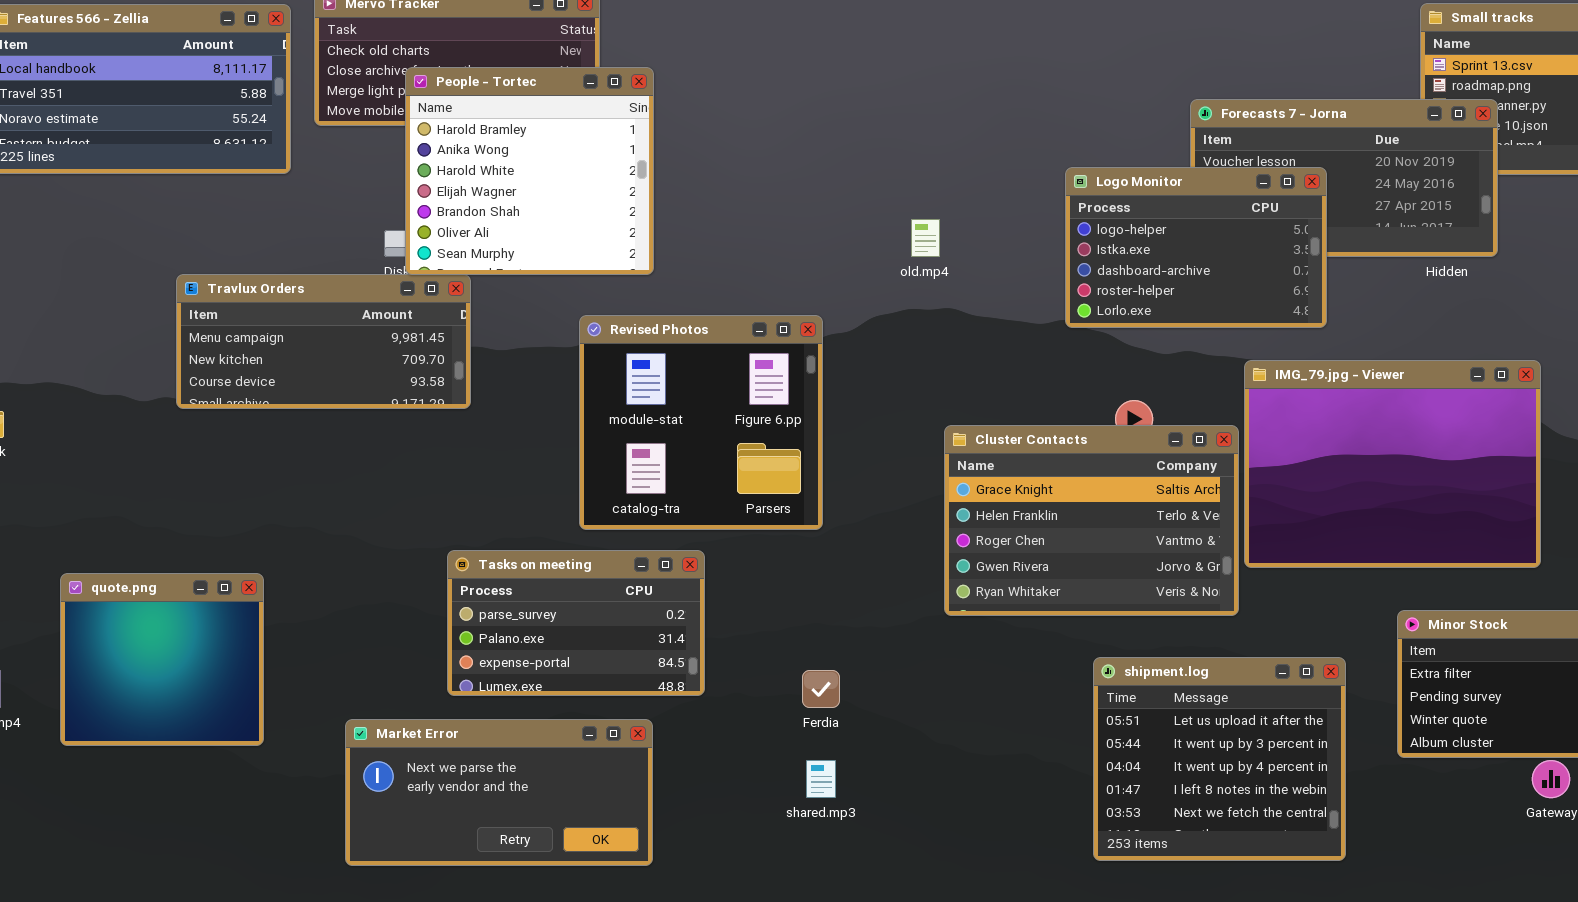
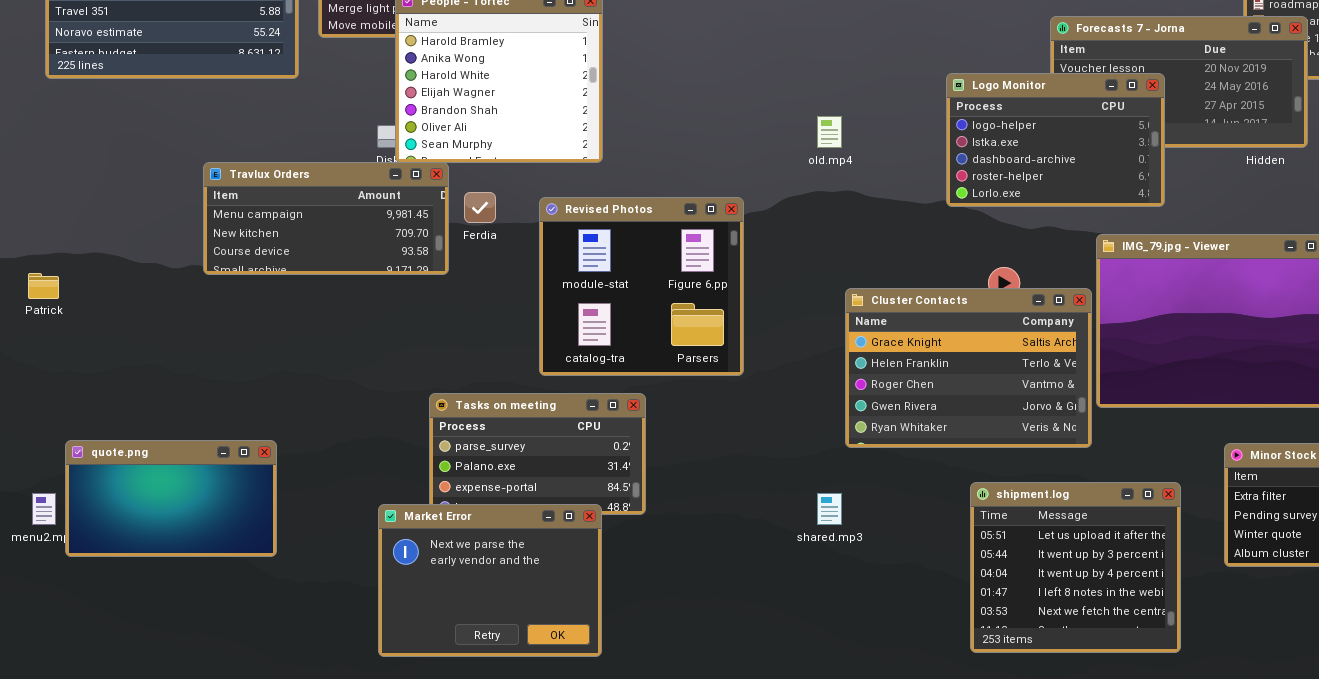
quote.png: [60,573,264,746] -> [65,440,277,557], resized
Ferdia: [802,670,840,708] -> [464,192,496,223], moved
Market Error: [345,719,653,866] -> [378,504,602,657], resized
shared.mp3: [806,760,836,798] -> [817,493,842,525], moved

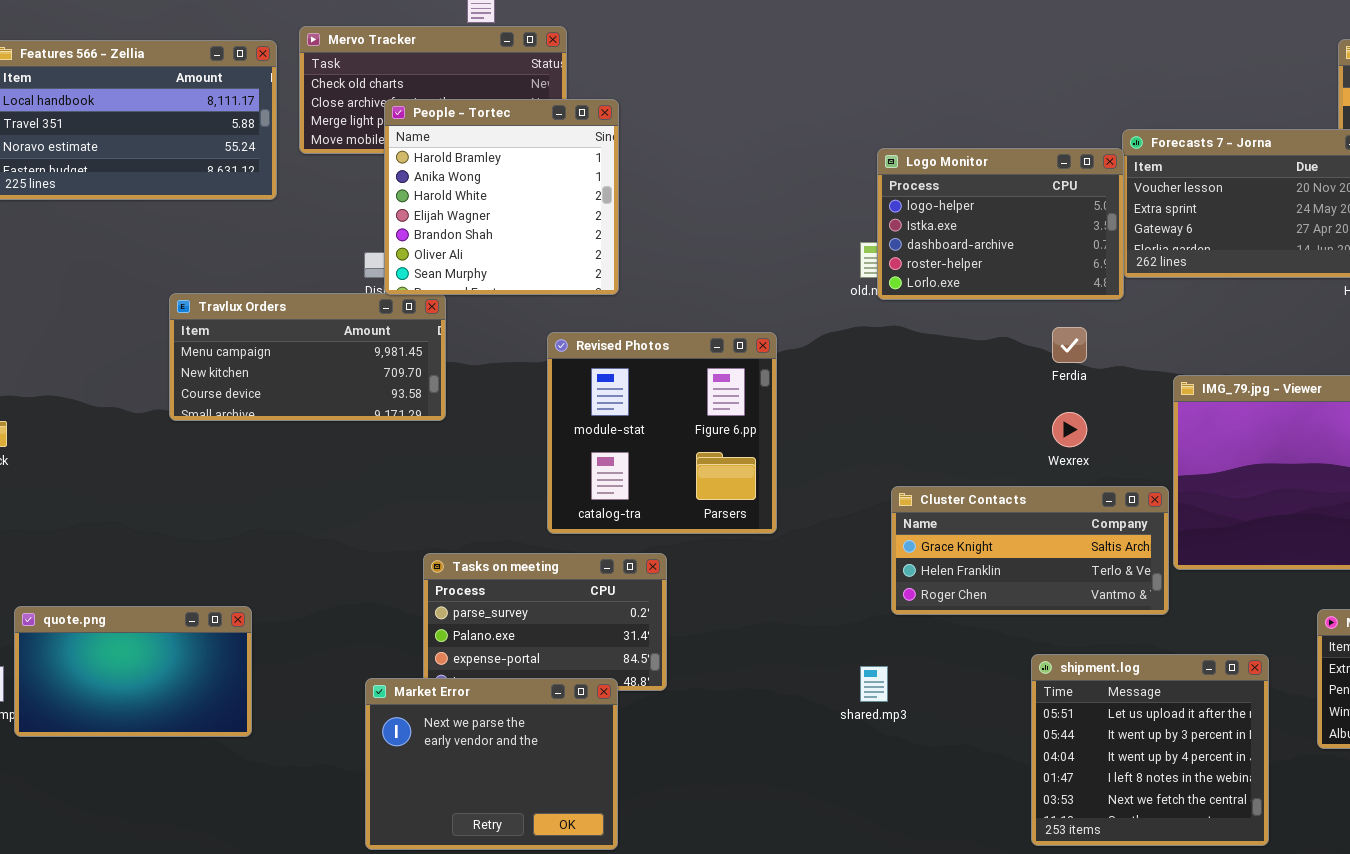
Logo Monitor: [946,73,1165,207] -> [877,148,1124,300], moved
Ferdia: [464,192,496,223] -> [1052,327,1087,363], moved
Cluster Contacts: [845,288,1092,448] -> [891,486,1169,615], resized

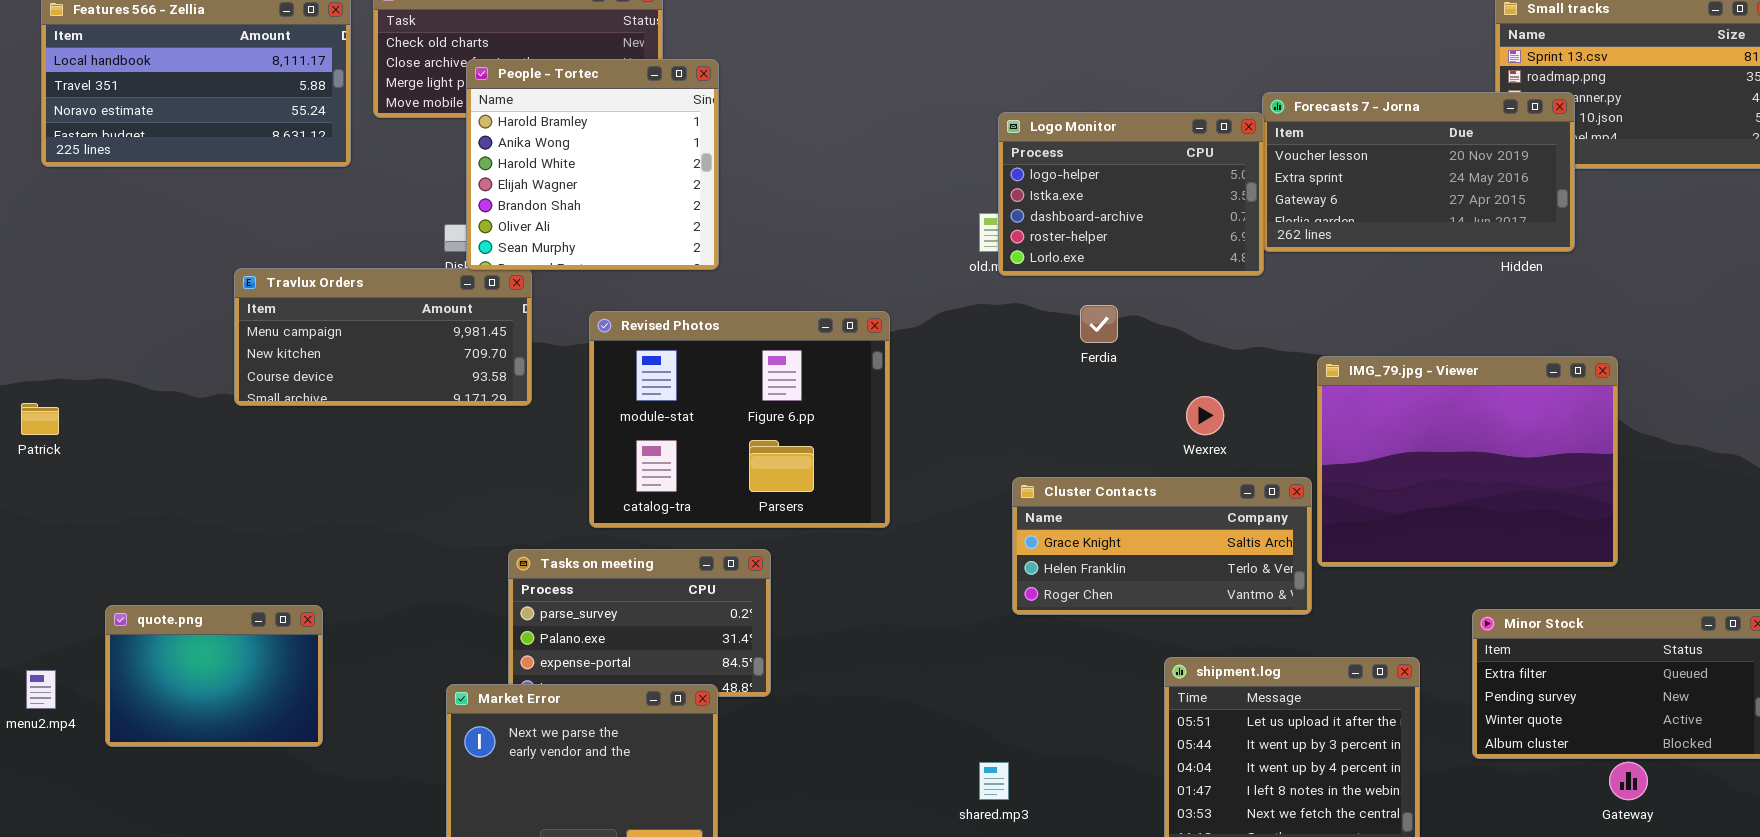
Ferdia: [1052,327,1087,363] -> [1080,305,1118,343], moved
Revised Photos: [547,332,777,534] -> [589,311,890,528], resized
quote.png: [14,606,252,737] -> [105,605,323,747], resized
shared.mp3: [860,666,888,702] -> [979,762,1009,800], moved

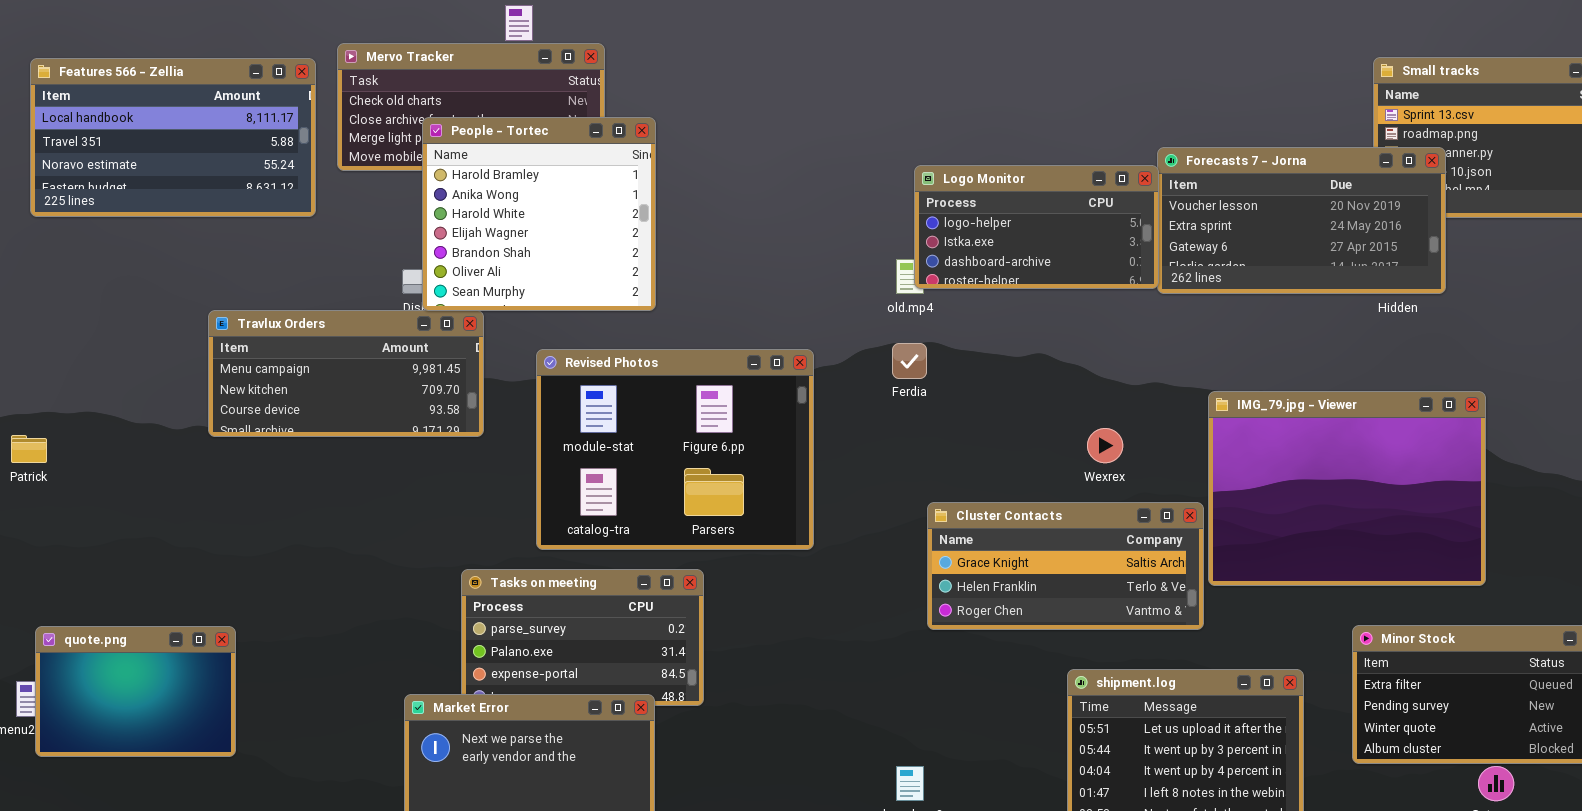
Logo Monitor: [998,112,1264,276] -> [914,165,1159,289], resized
Ferdia: [1080,305,1118,343] -> [892,343,927,379], moved
quote.png: [105,605,323,747] -> [35,626,236,757], moved

